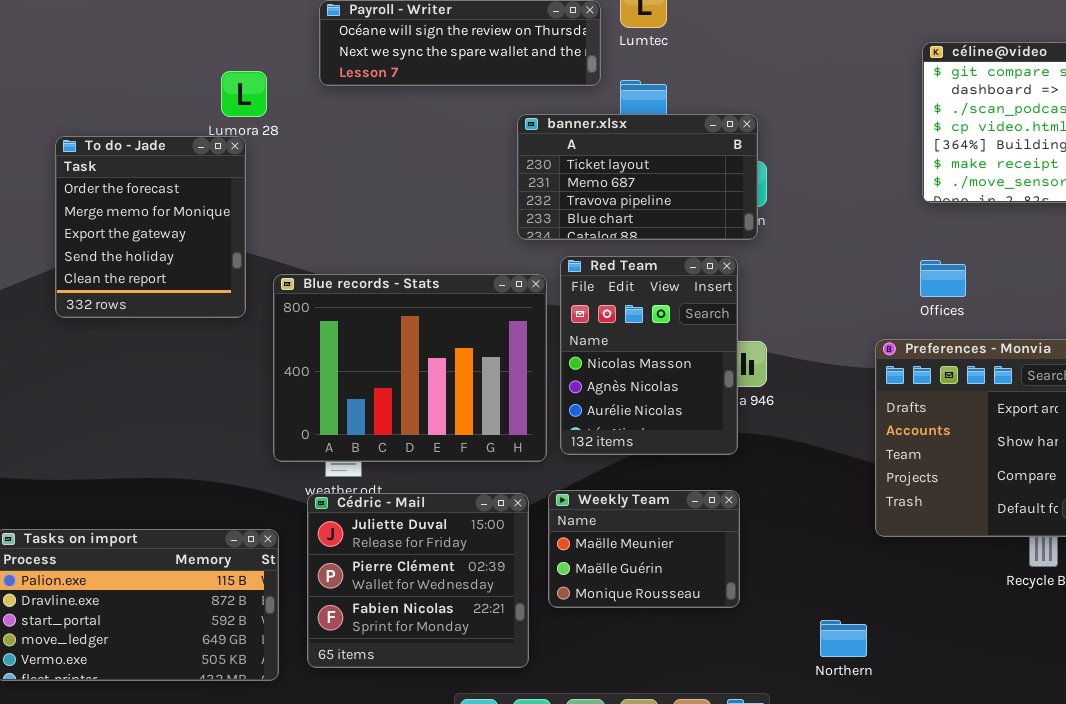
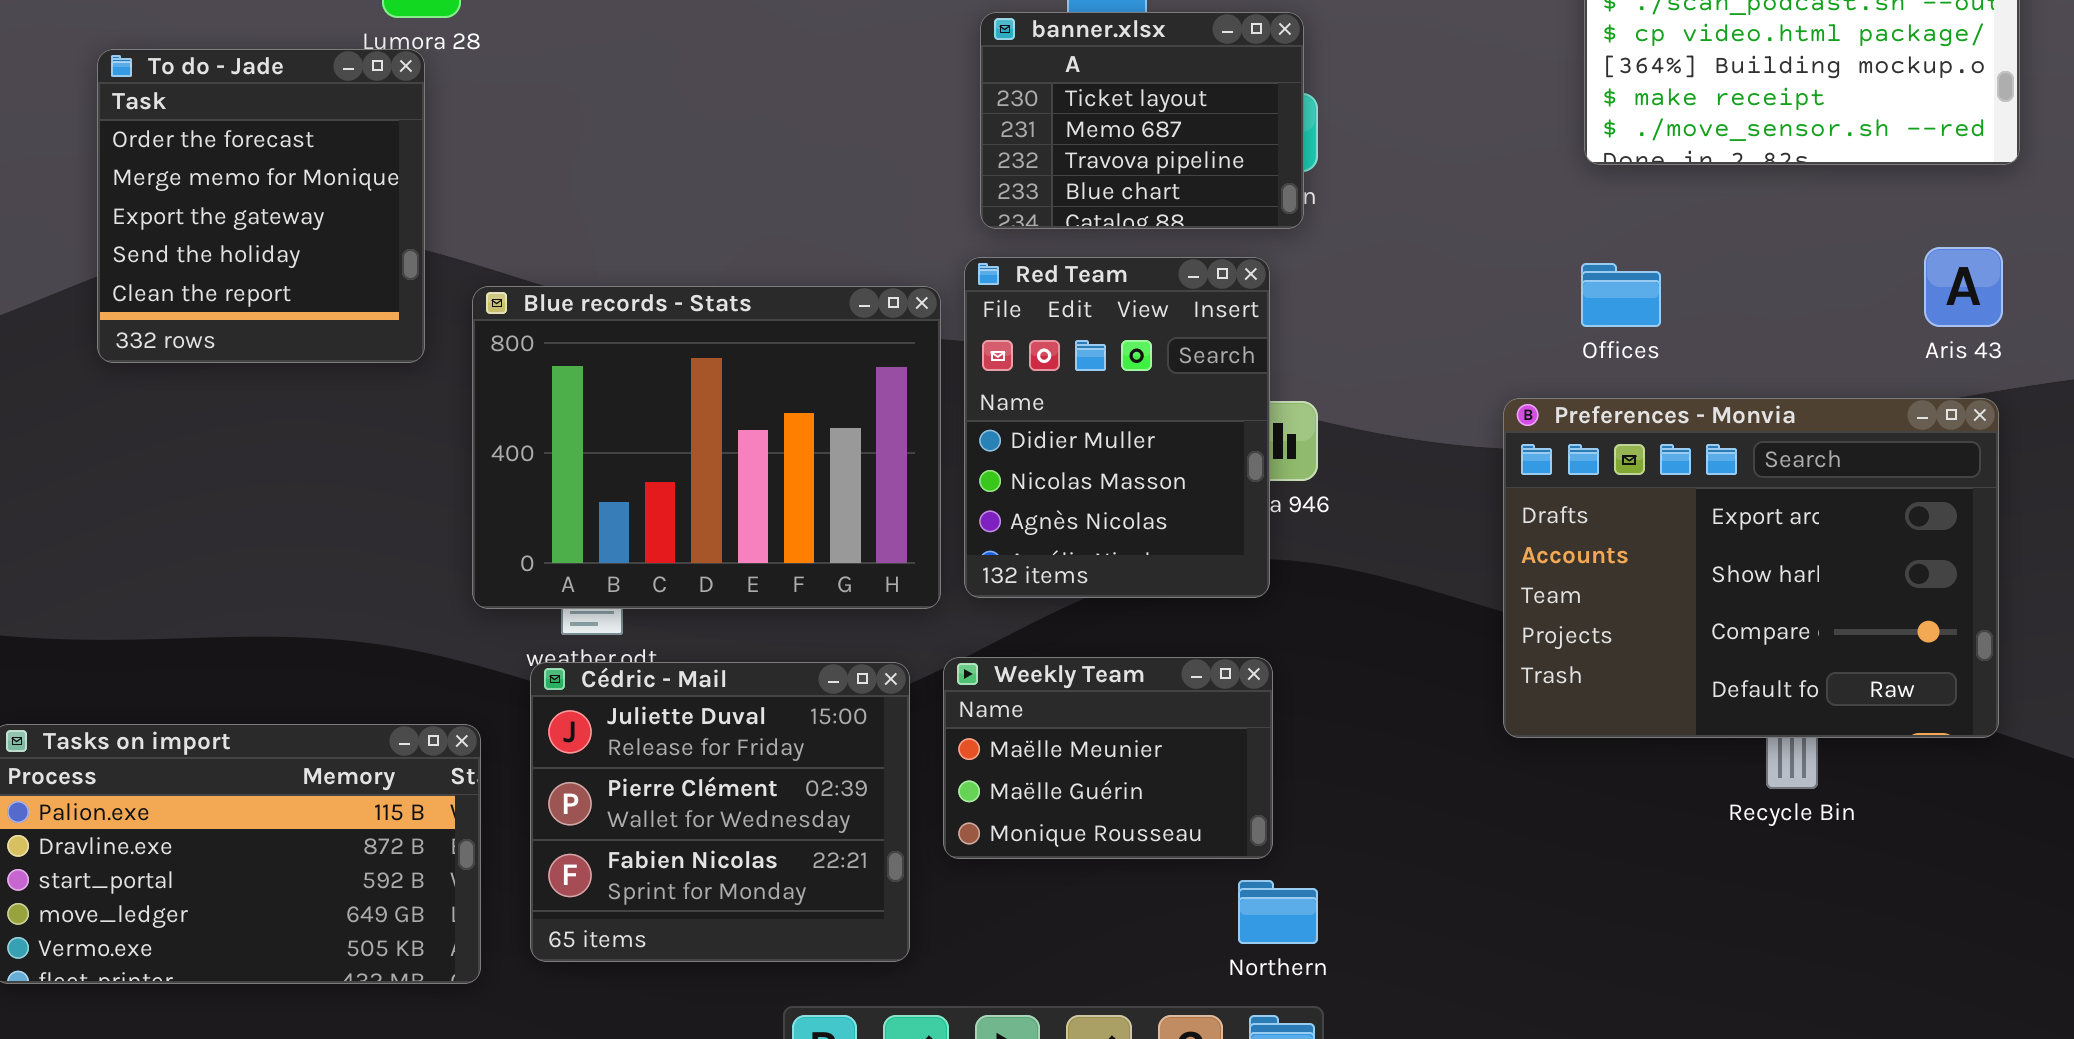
banner.xlsx: [517,114,758,240] -> [980,12,1304,229], resized
Red Team: [560,256,738,455] -> [964,257,1270,598], scrolled up 1 row
Northern: [820,620,867,657] -> [1238,880,1318,944], moved

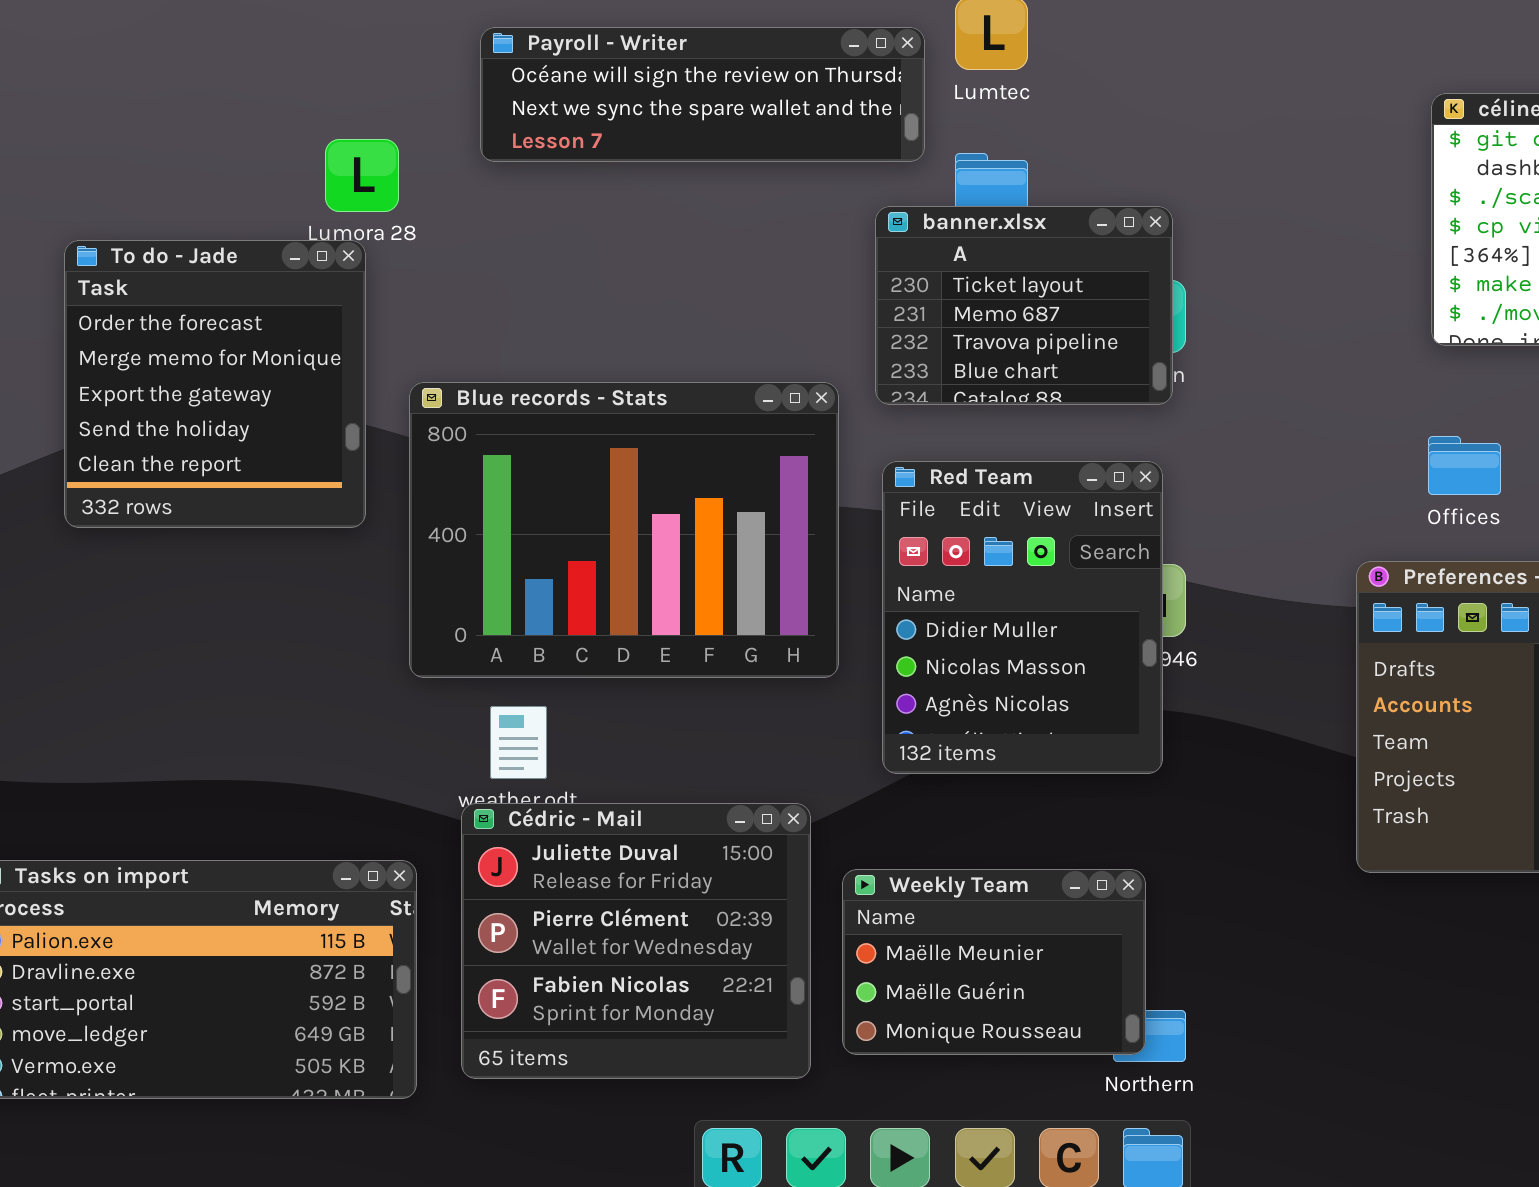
Red Team: [964,257,1270,598] -> [882,461,1163,774], moved
Blue records - Stats: [472,286,941,609] -> [409,382,839,678], moved
Weekly Team: [943,657,1273,859] -> [842,869,1146,1055], moved

